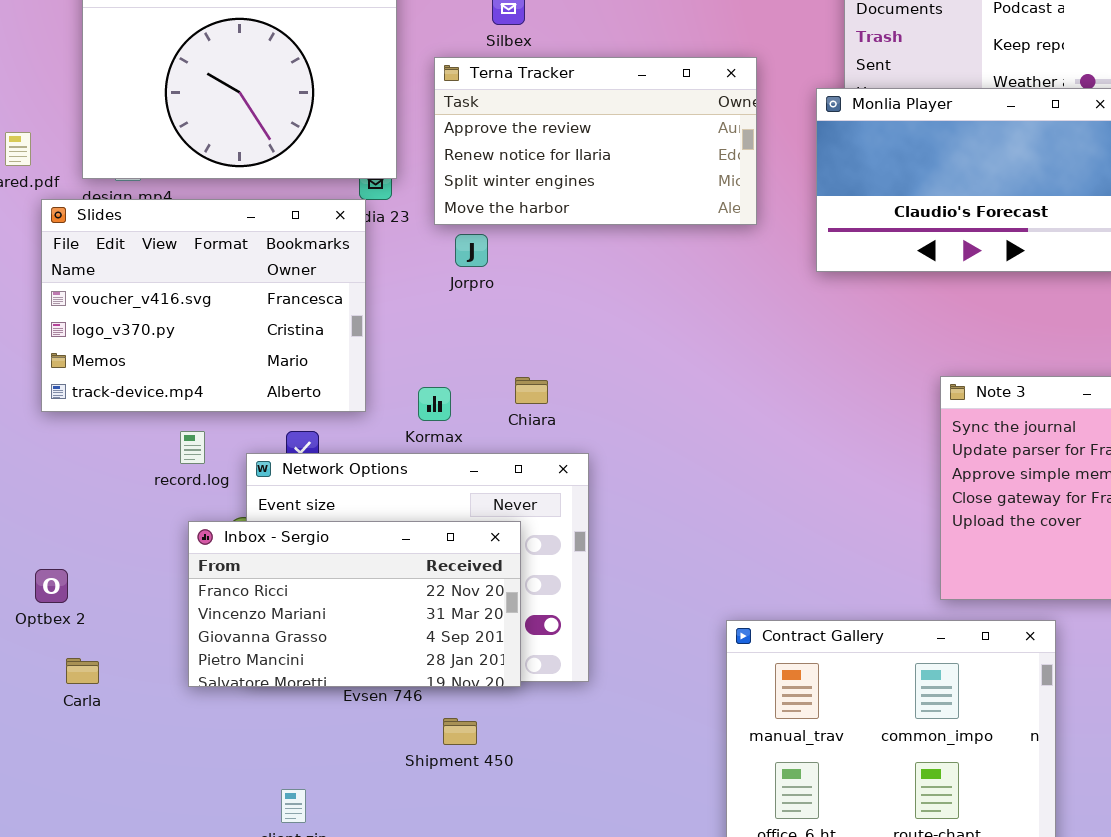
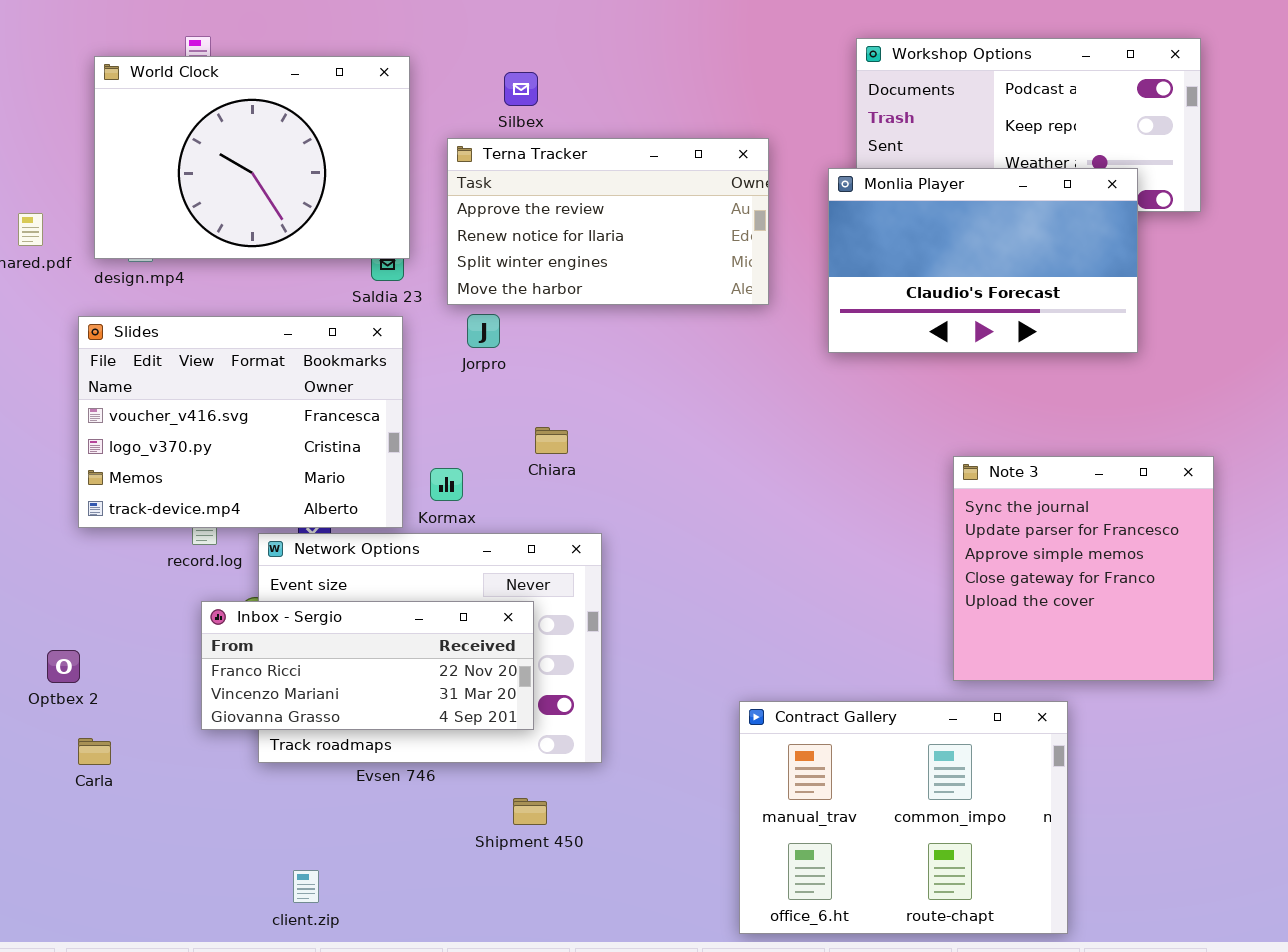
Slides: [41,199,366,412] -> [78,316,403,528], moved
Chiara: [515,377,548,404] -> [535,427,568,454], moved
Inbox - Sergio: [188,521,521,687] -> [201,601,534,730], resized
Shipment 450: [443,718,477,745] -> [513,798,547,825], moved

